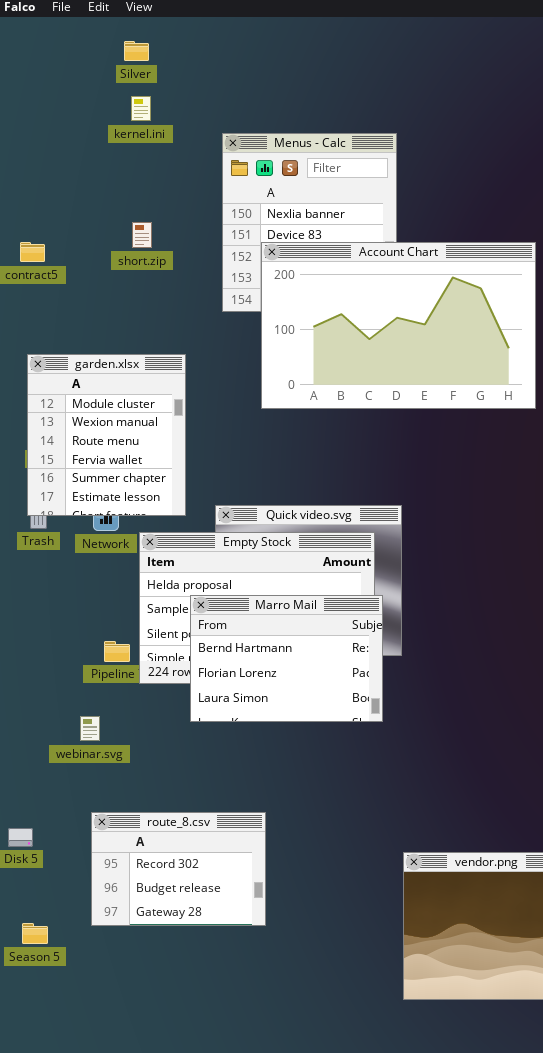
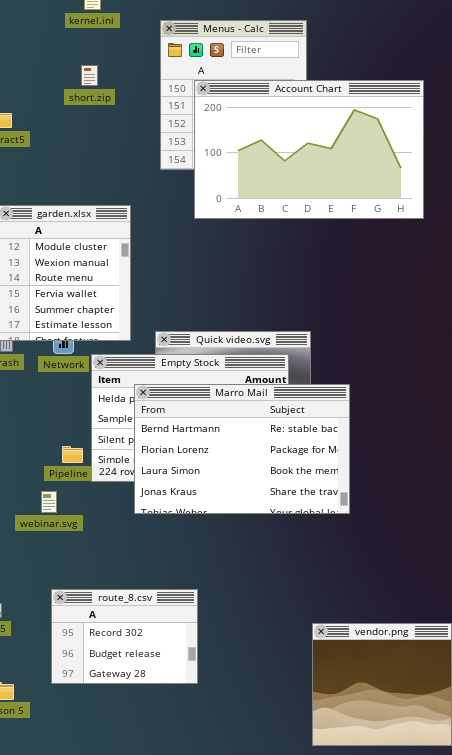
short.zip: [132,222,152,248] -> [81,65,98,86], moved
Account Chart: [261,242,536,409] -> [194,80,424,219], moved
Marro Mail: [190,595,383,722] -> [134,384,350,514], resized
webinar.svg: [80,716,100,741] -> [41,491,57,513], moved

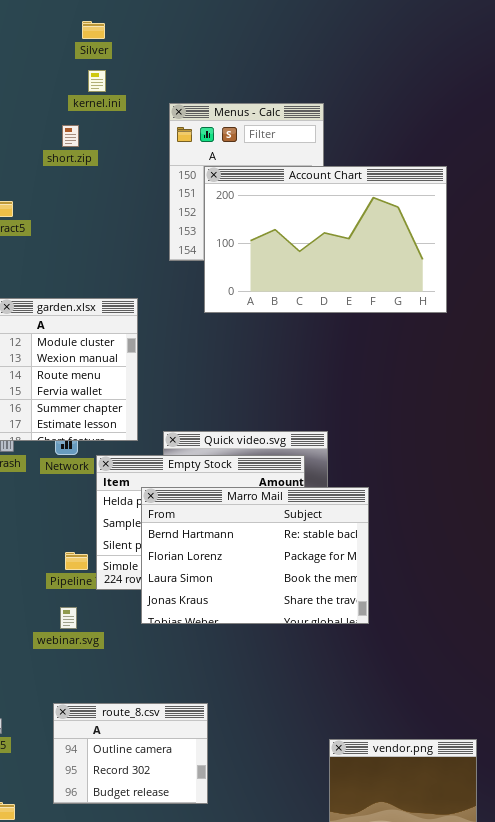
short.zip: [81,65,98,86] -> [62,125,79,147], moved
webinar.svg: [41,491,57,513] -> [60,607,77,629], moved
route_8.csv: [51,589,198,684] -> [53,703,208,804], scrolled up 1 row

